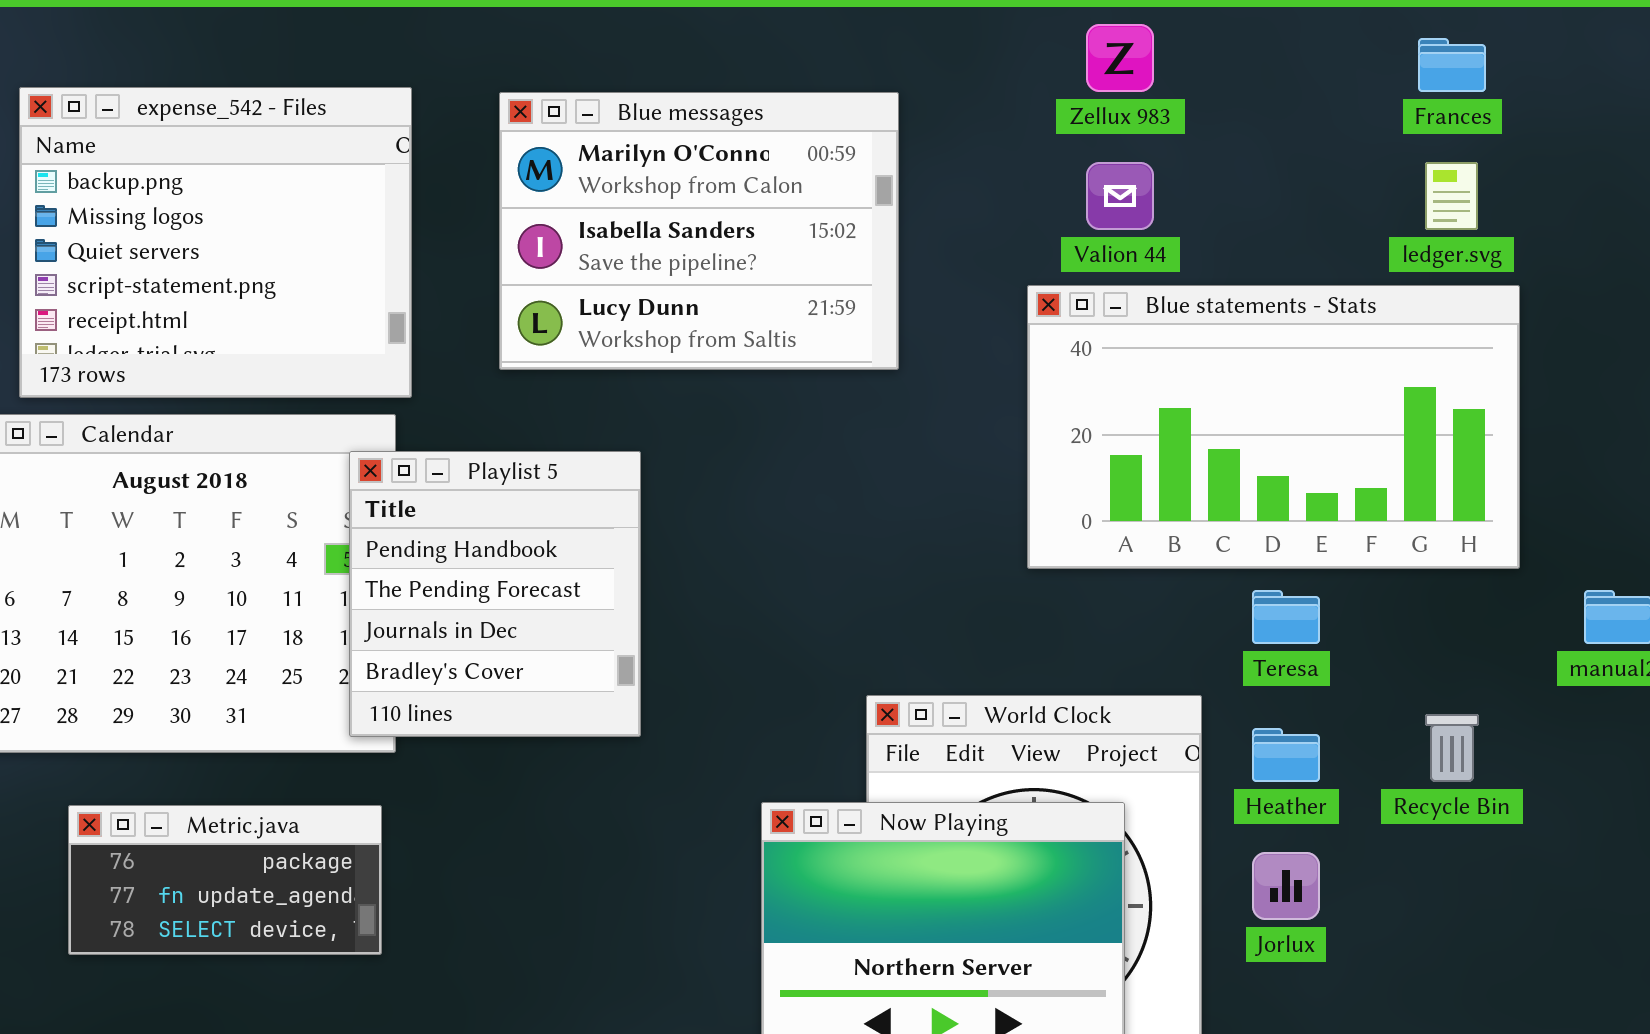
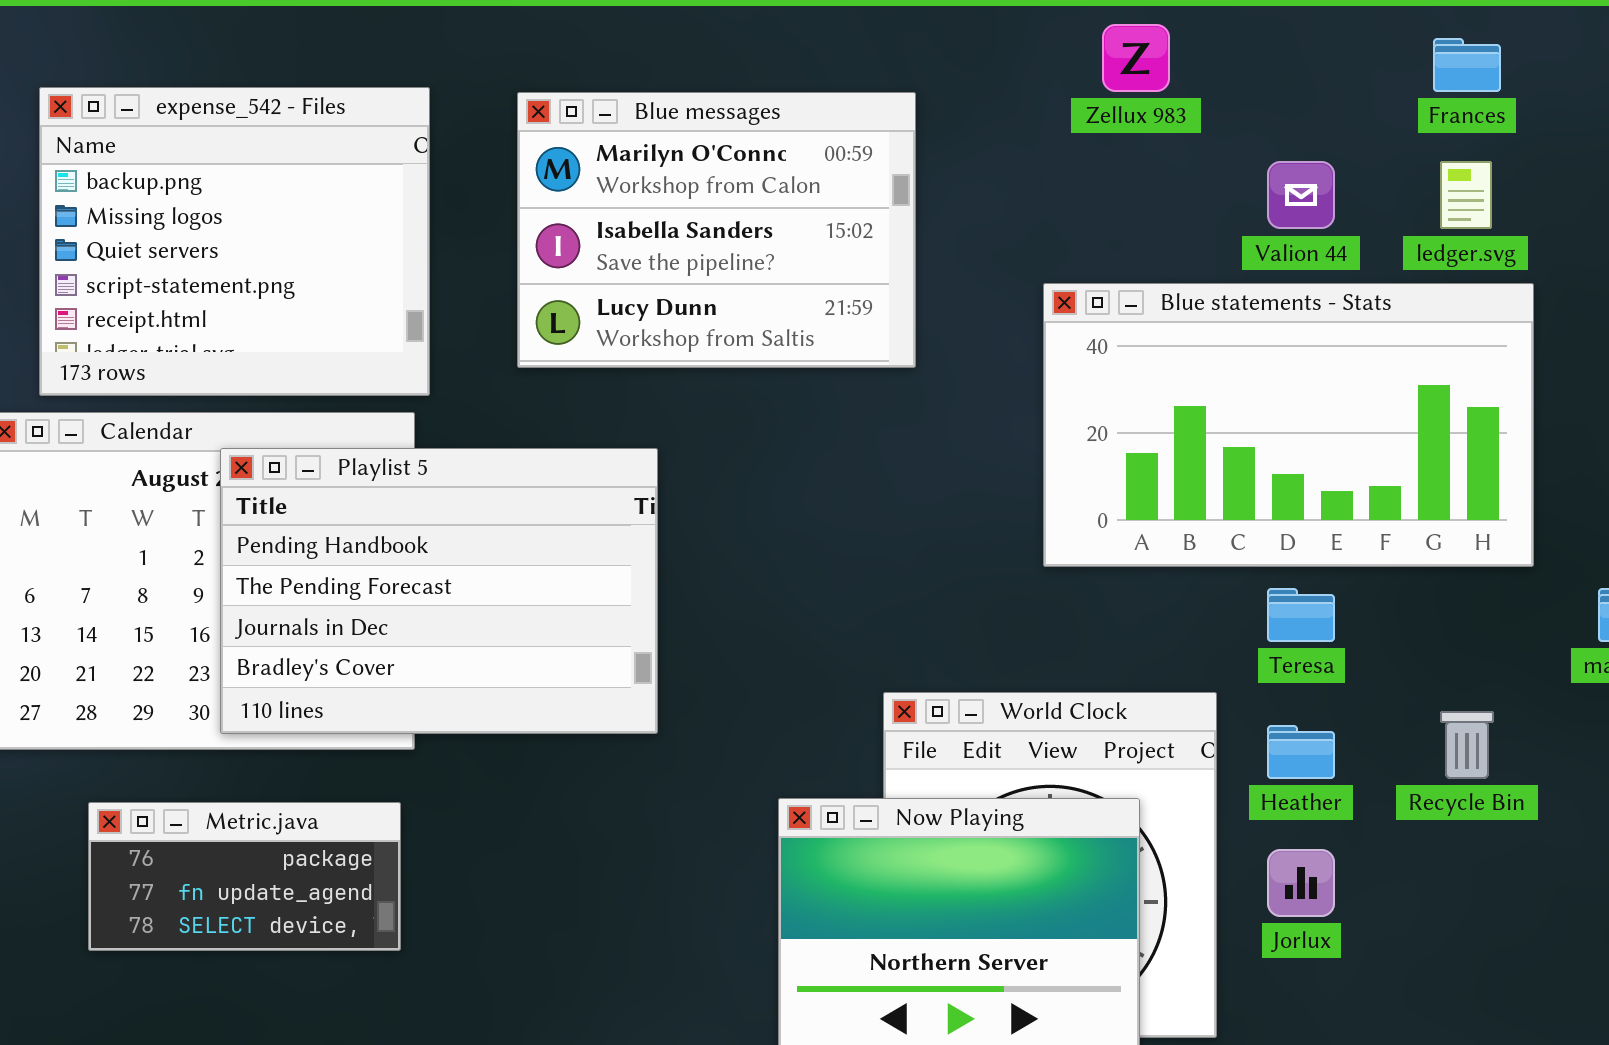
Valion 44: [1086,162,1154,230] -> [1267,161,1335,229], moved
Playlist 5: [349,451,641,737] -> [220,448,658,734], resized

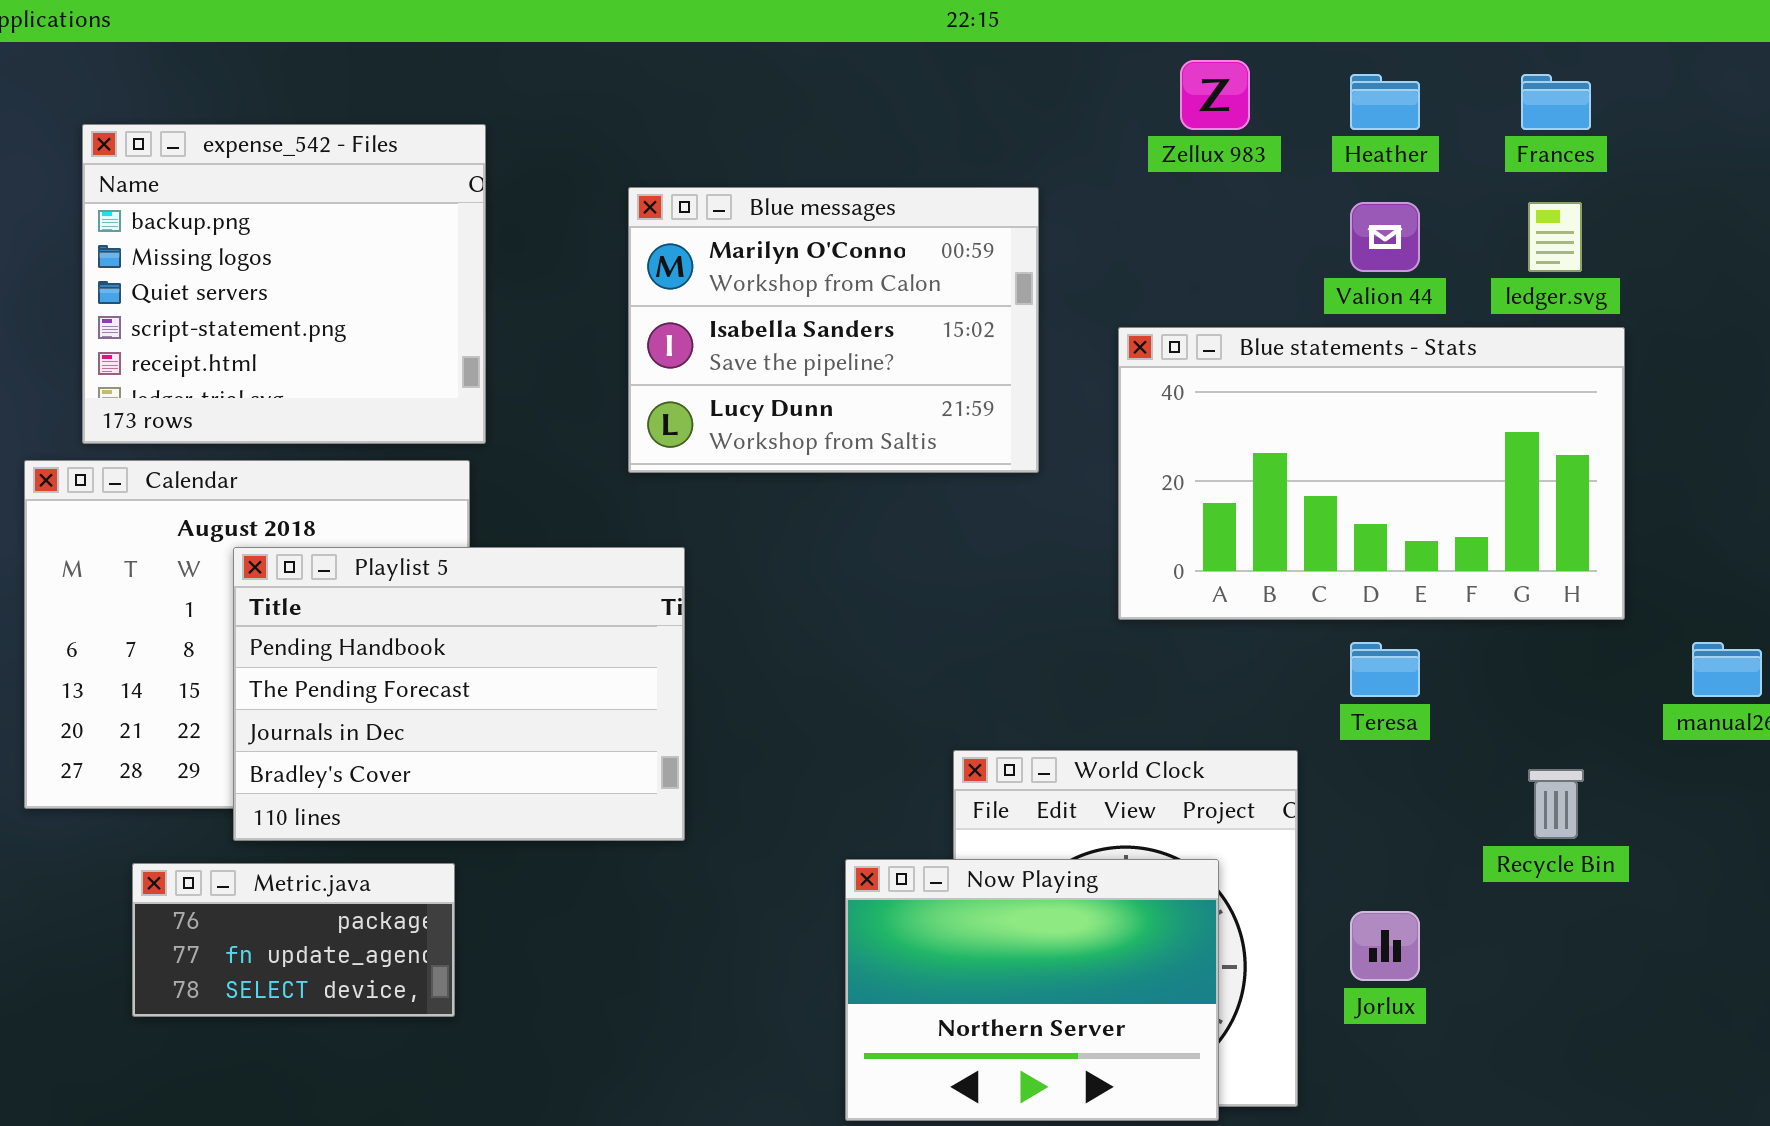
Blue messages: [517,92,916,368] -> [628,187,1039,473], moved
Playlist 5: [220,448,658,734] -> [233,547,685,841], moved
Heather: [1267,725,1335,779] -> [1350,74,1420,130], moved

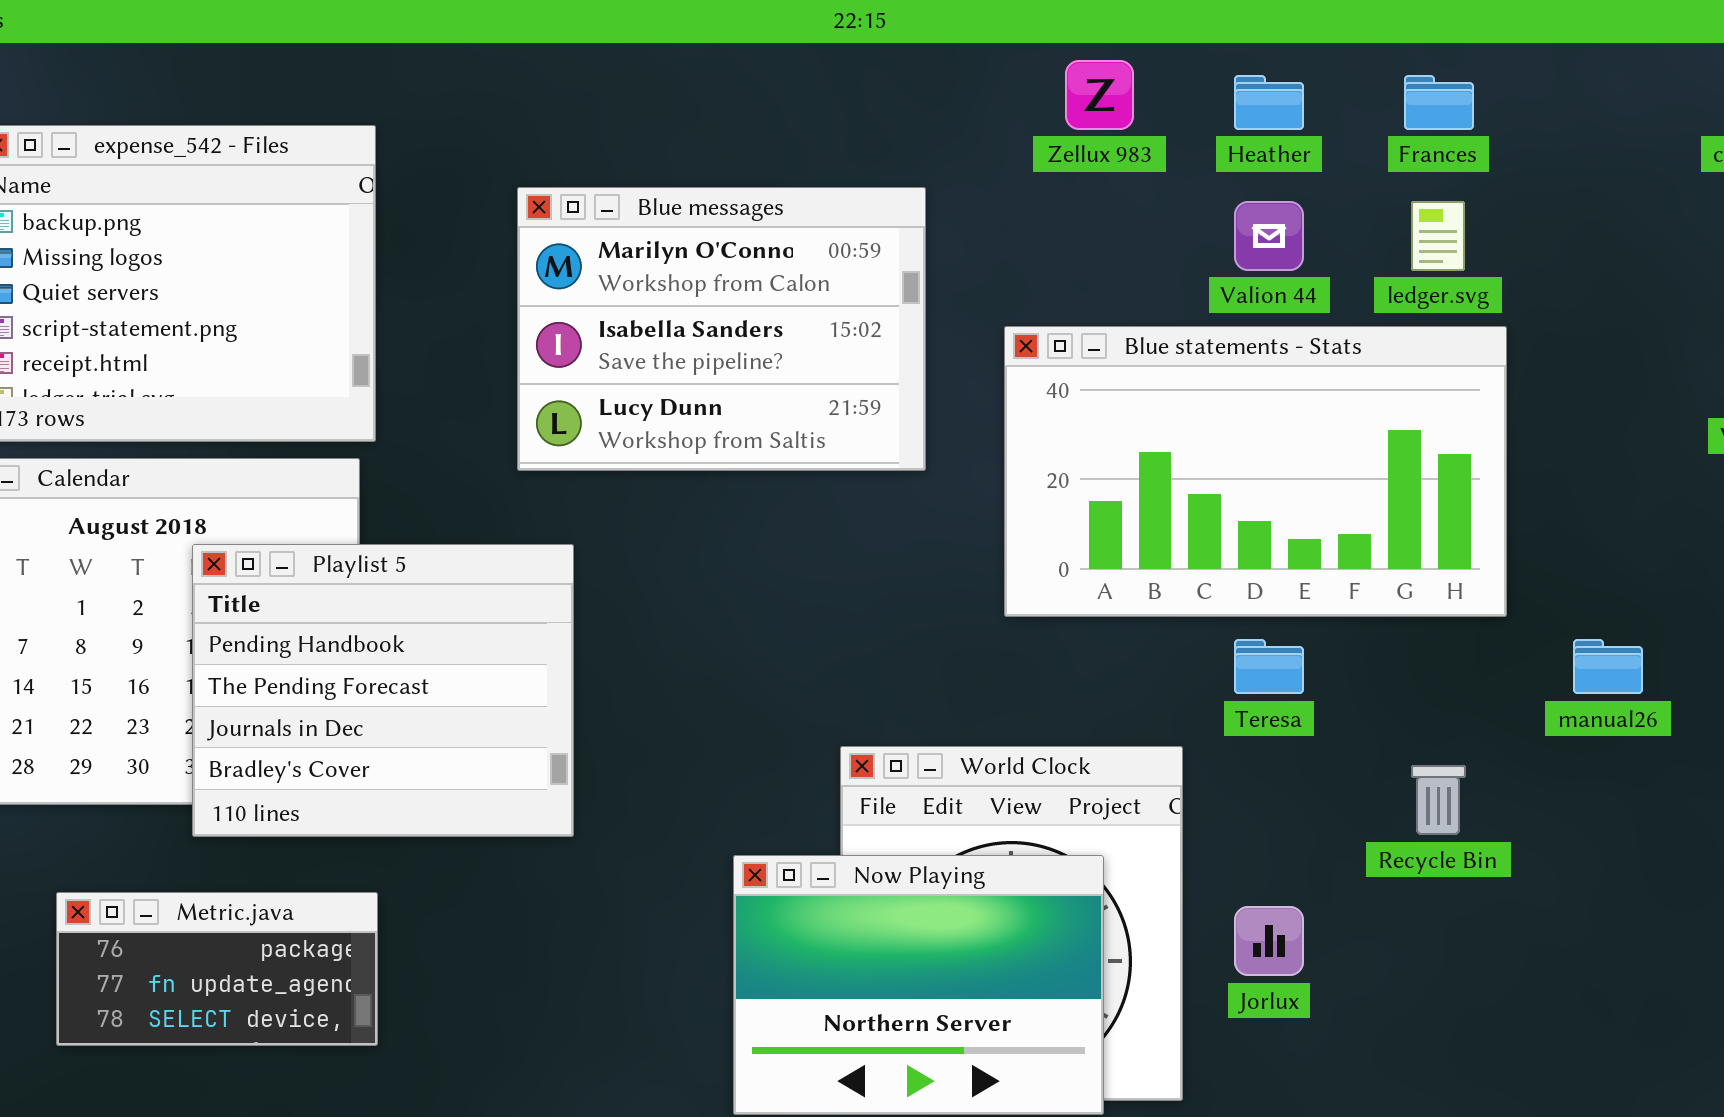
Playlist 5: [233,547,685,841] -> [192,544,574,837], resized
Metric.java: [132,863,455,1017] -> [56,892,378,1046], moved

